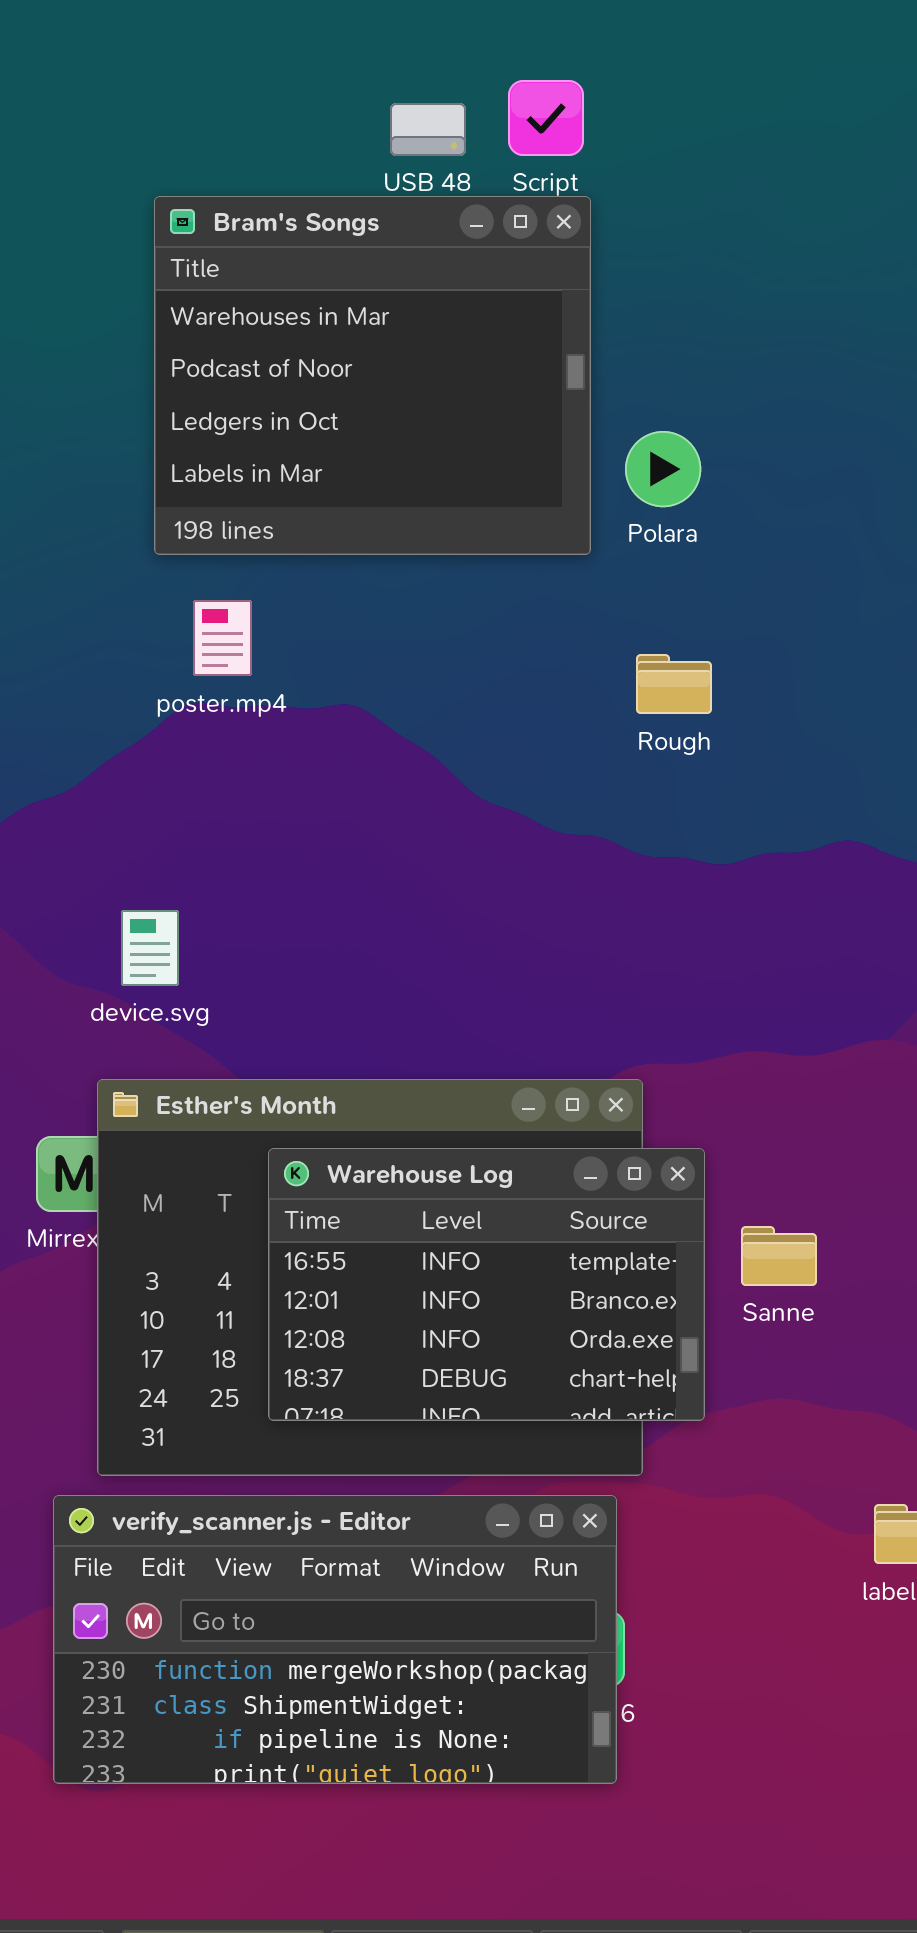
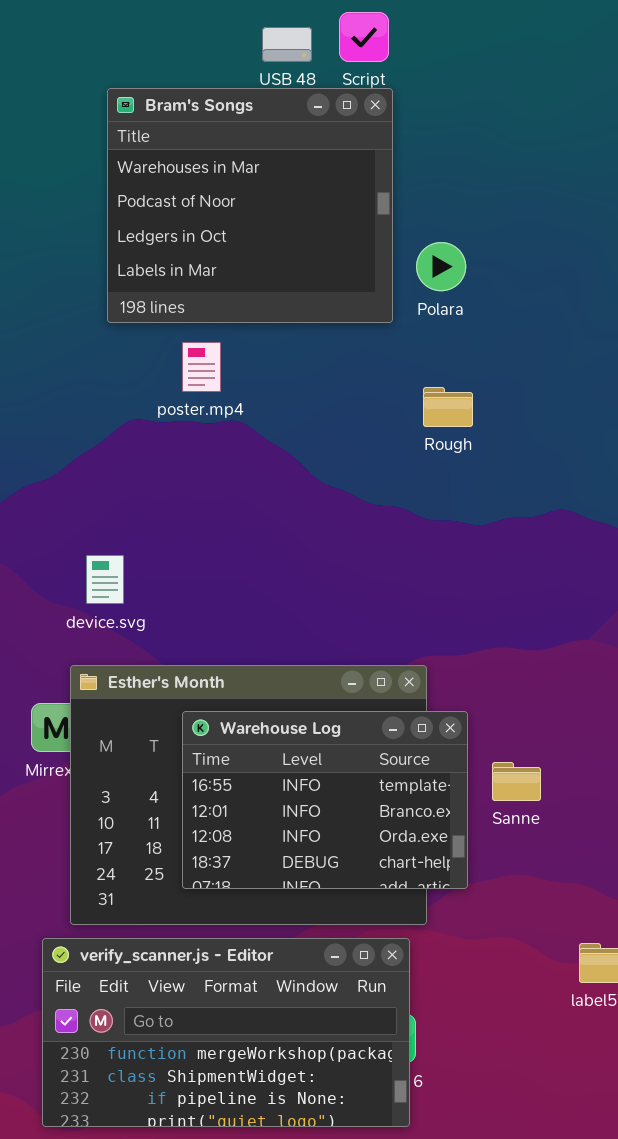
poster.mp4: [193,600,252,676] -> [182,342,221,392], moved

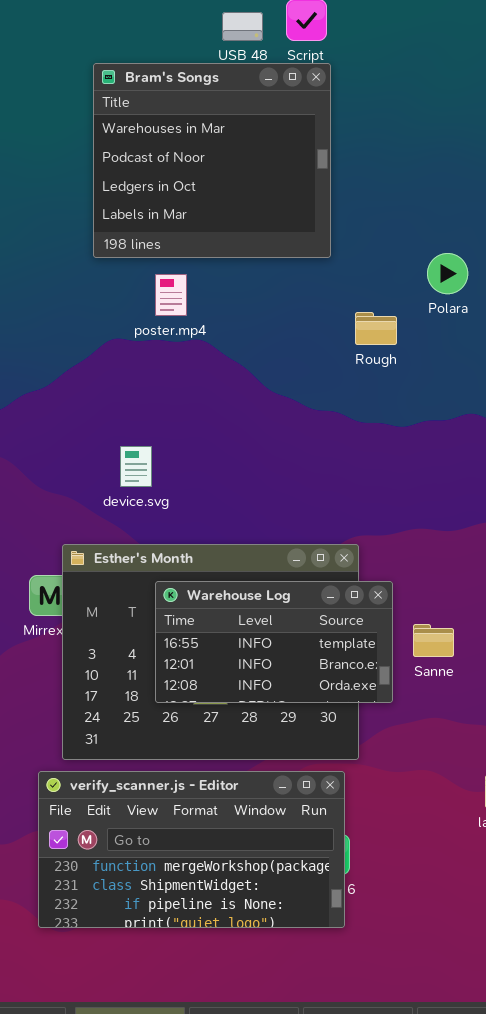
Polara: [416,242,466,291] -> [427,253,468,294], moved
device.svg: [86,555,124,604] -> [120,446,152,487], moved
Warehouse Log: [182,711,468,889] -> [155,581,393,703], resized

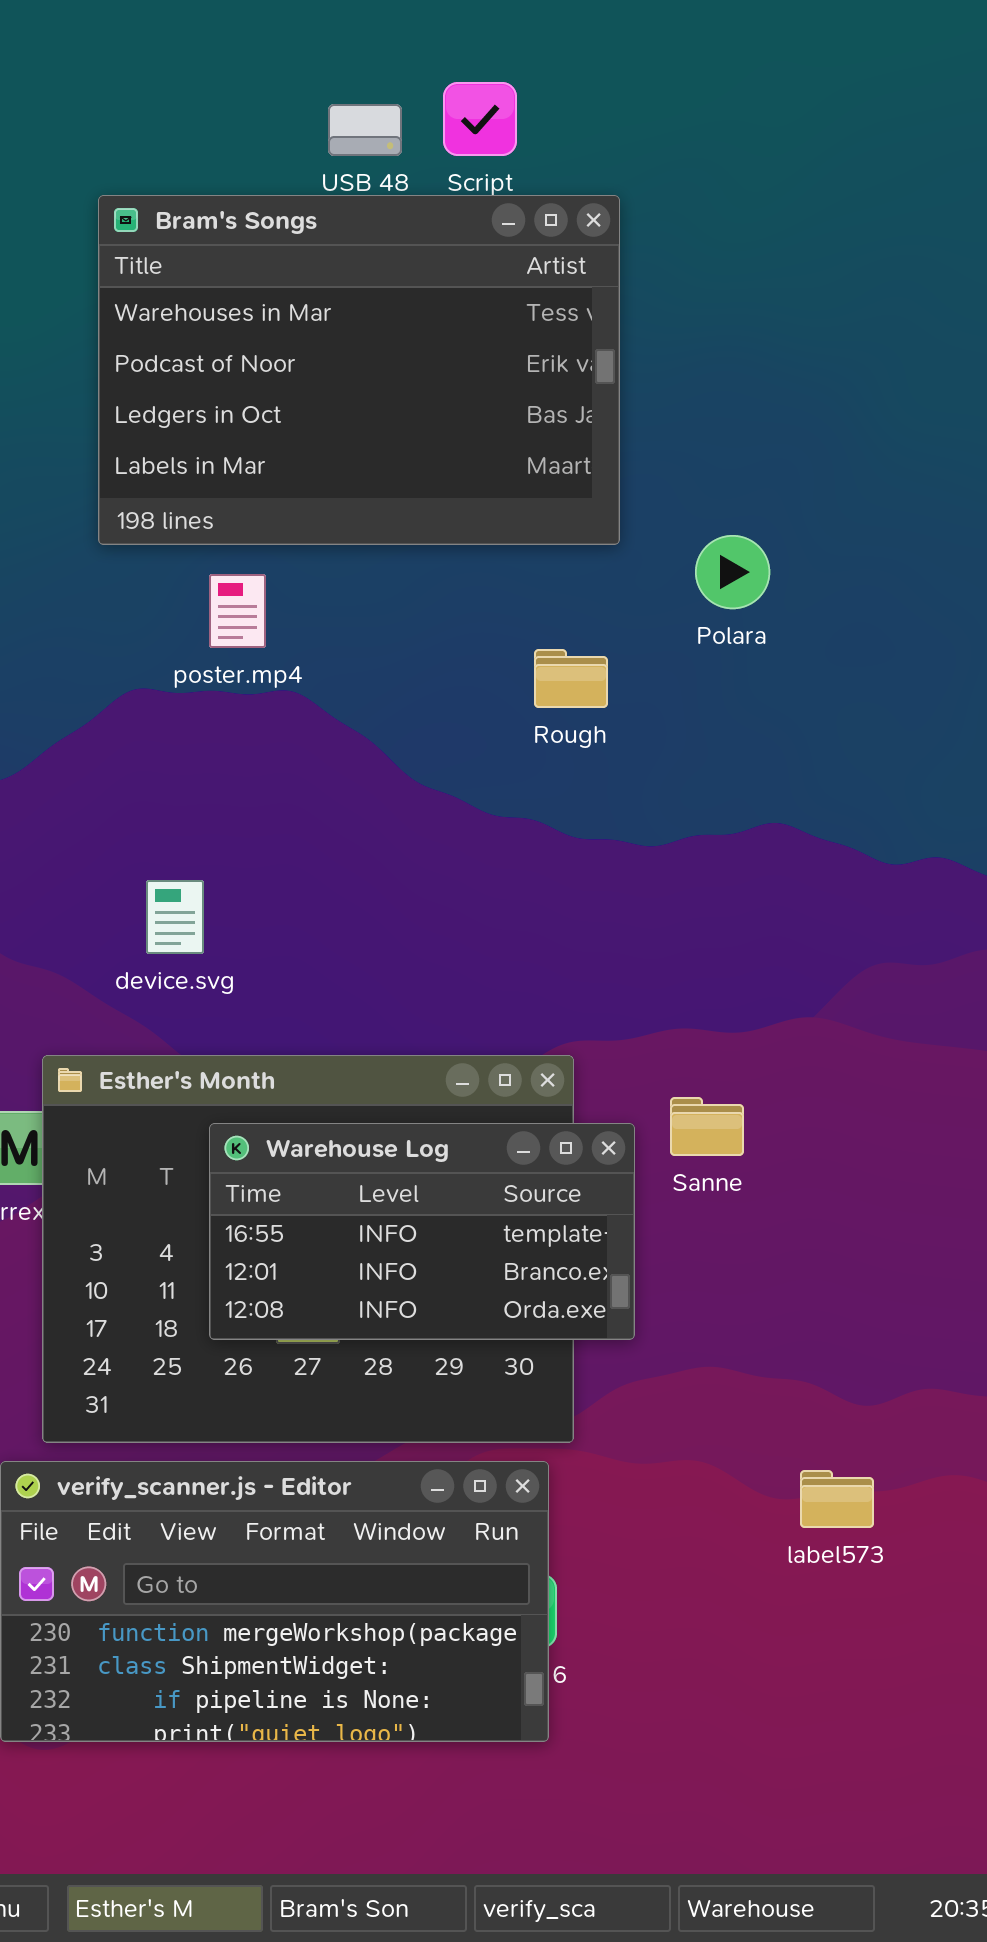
Bram's Songs: [93,63,331,258] -> [98,195,620,545], resized
Rough: [355,312,397,345] -> [534,649,608,708], moved
Sanne: [413,624,454,657] -> [670,1097,744,1156], moved

